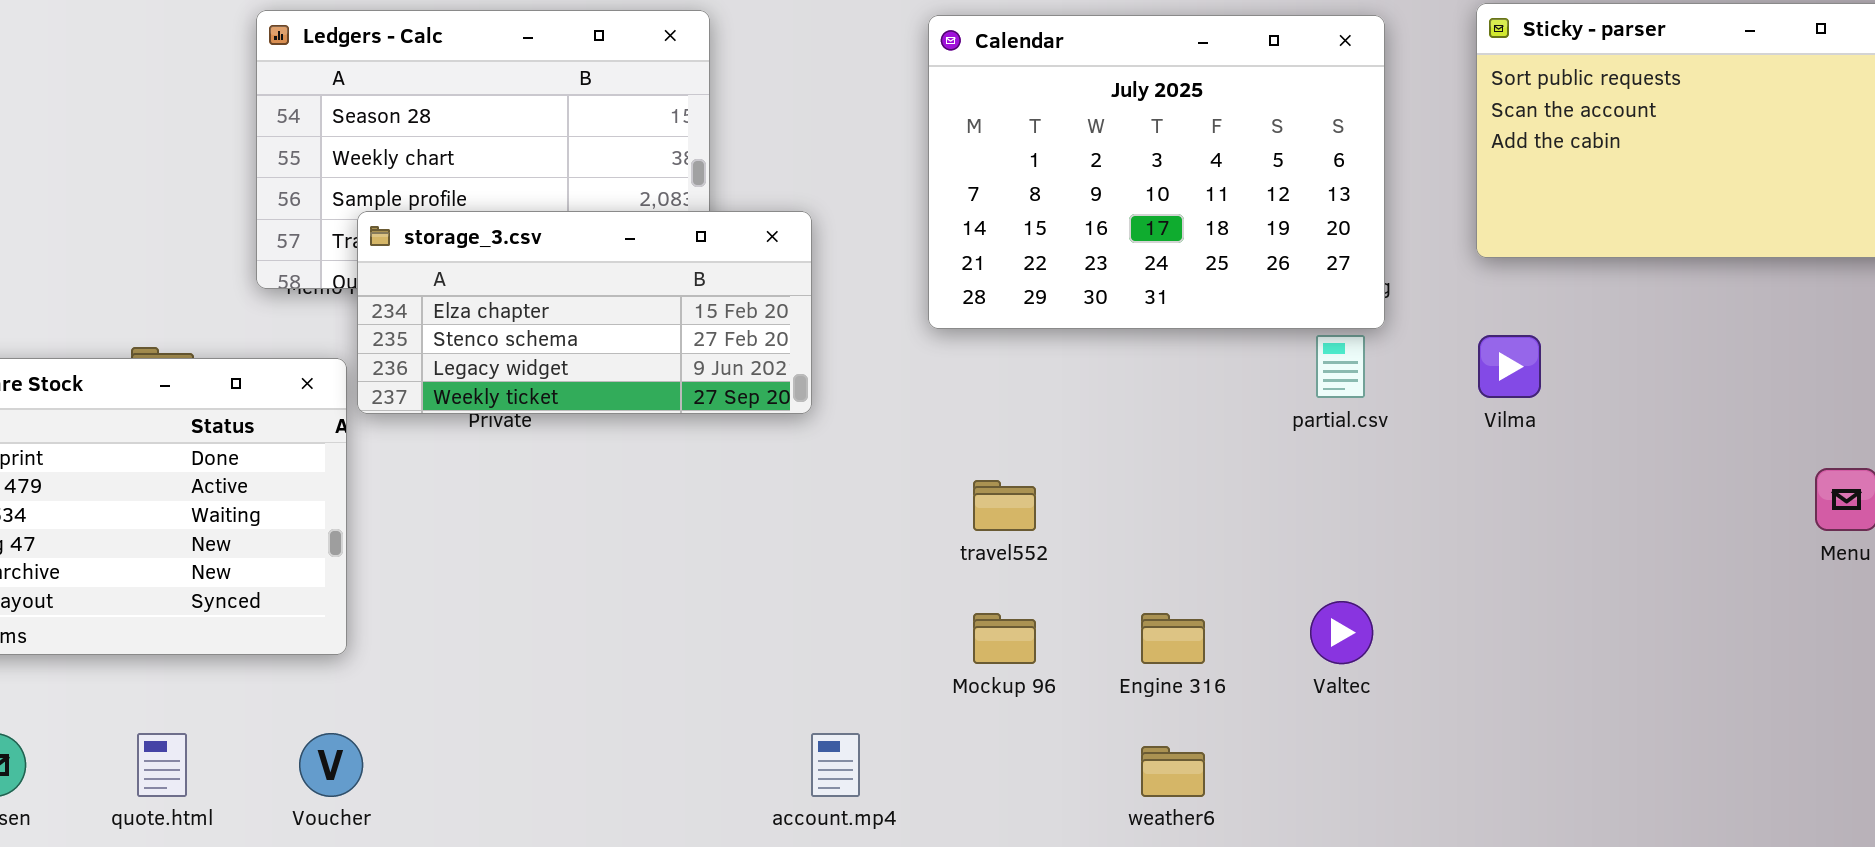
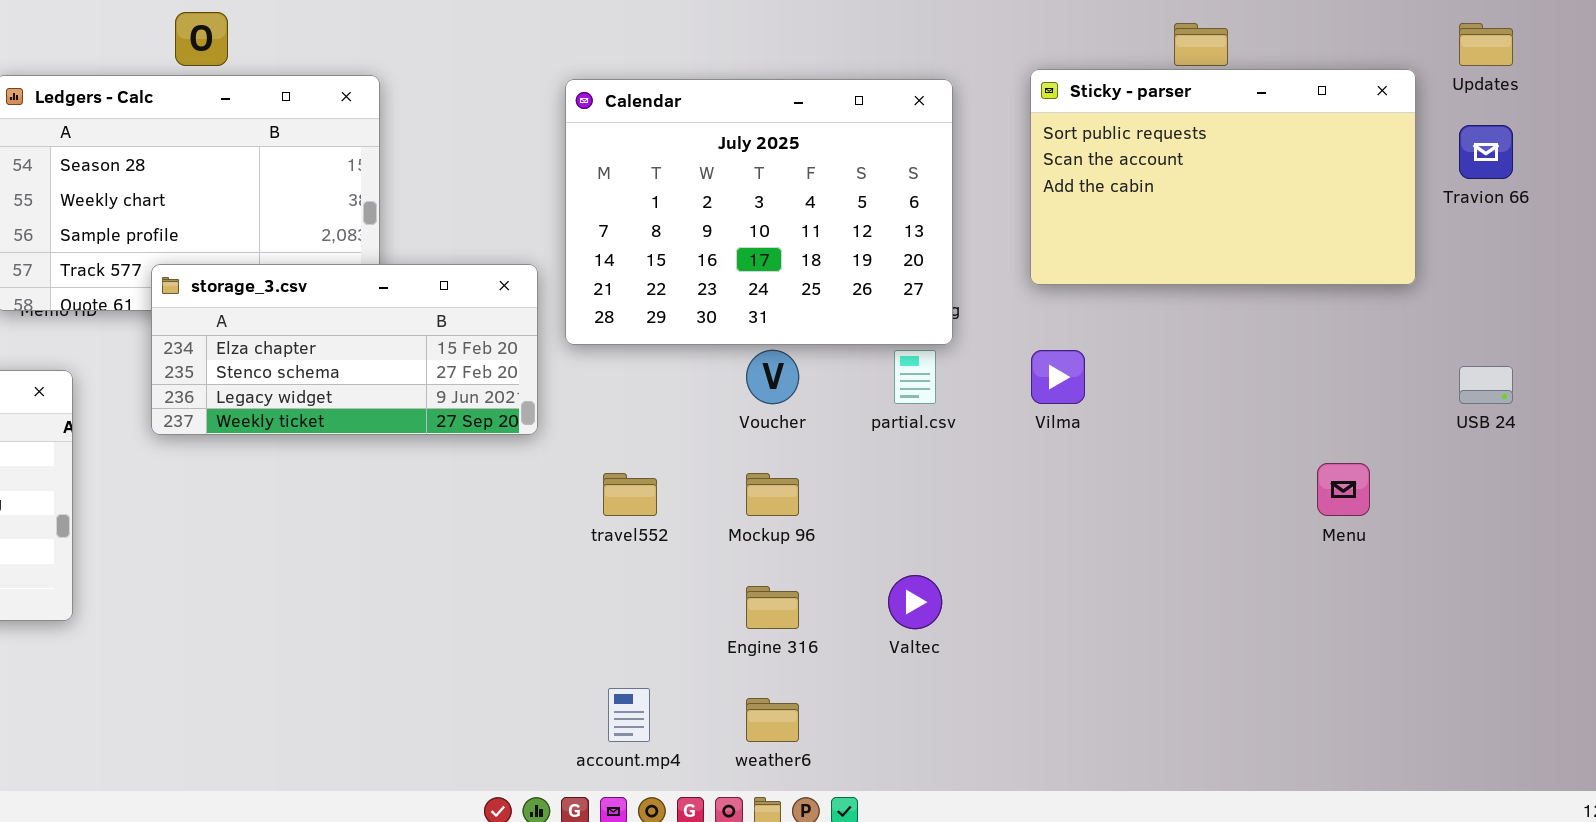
storage_3.csv: [357,211,812,414] -> [151,264,538,435], moved
Mockup 96: [973,613,1036,664] -> [746,473,799,516], moved
Voucher: [299,733,363,797] -> [746,350,799,404], moved
account.mp4: [811,733,860,797] -> [608,688,650,742], moved

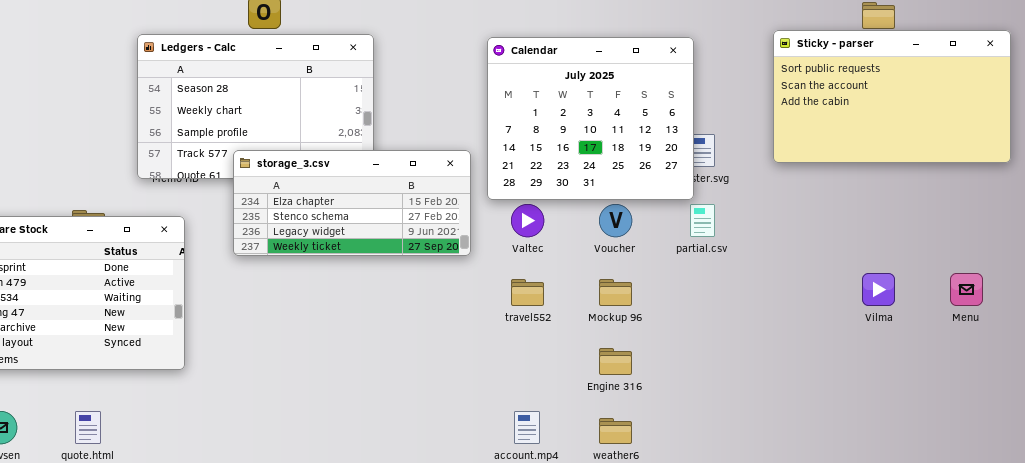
Calendar: [565,79,953,345] -> [487,37,694,200], resized
Vilma: [1031,350,1085,404] -> [862,273,895,306], moved
Valtec: [888,575,942,629] -> [511,204,544,237], moved

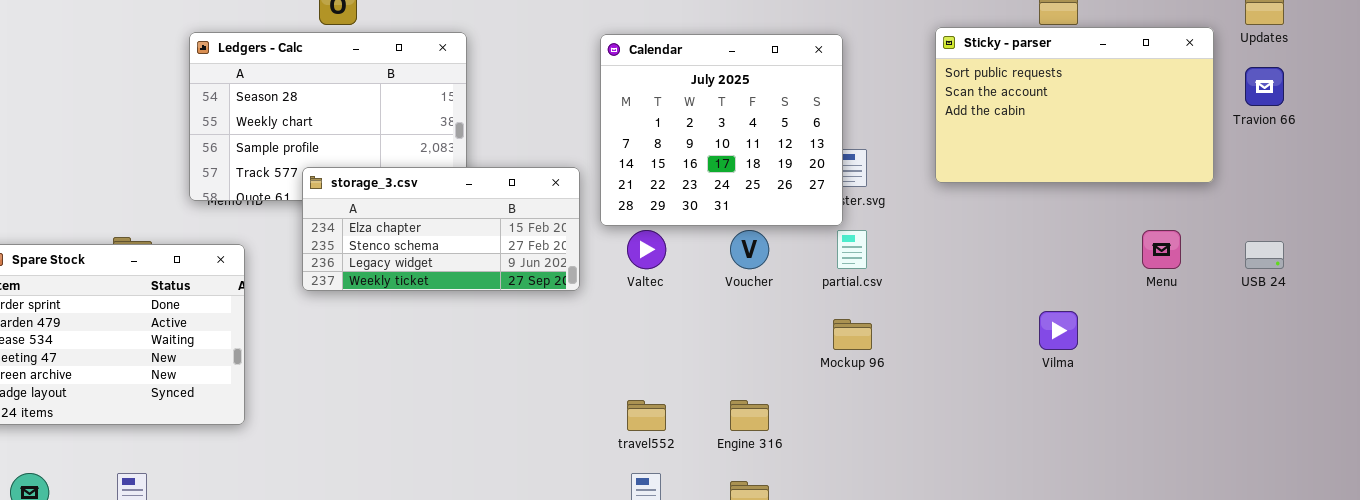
Menu: [950,273,983,306] -> [1142,230,1181,269], moved
travel552: [511,279,544,306] -> [627,400,666,431], moved
Mockup 96: [599,279,632,306] -> [833,319,872,350], moved

